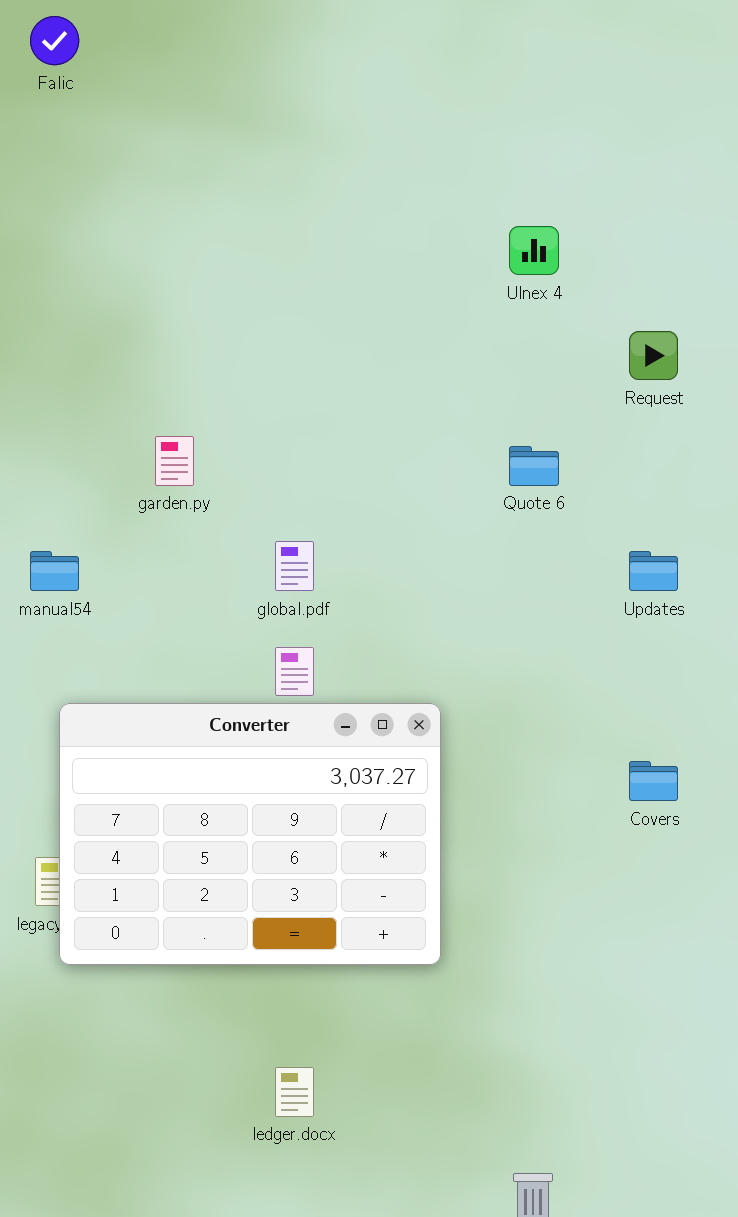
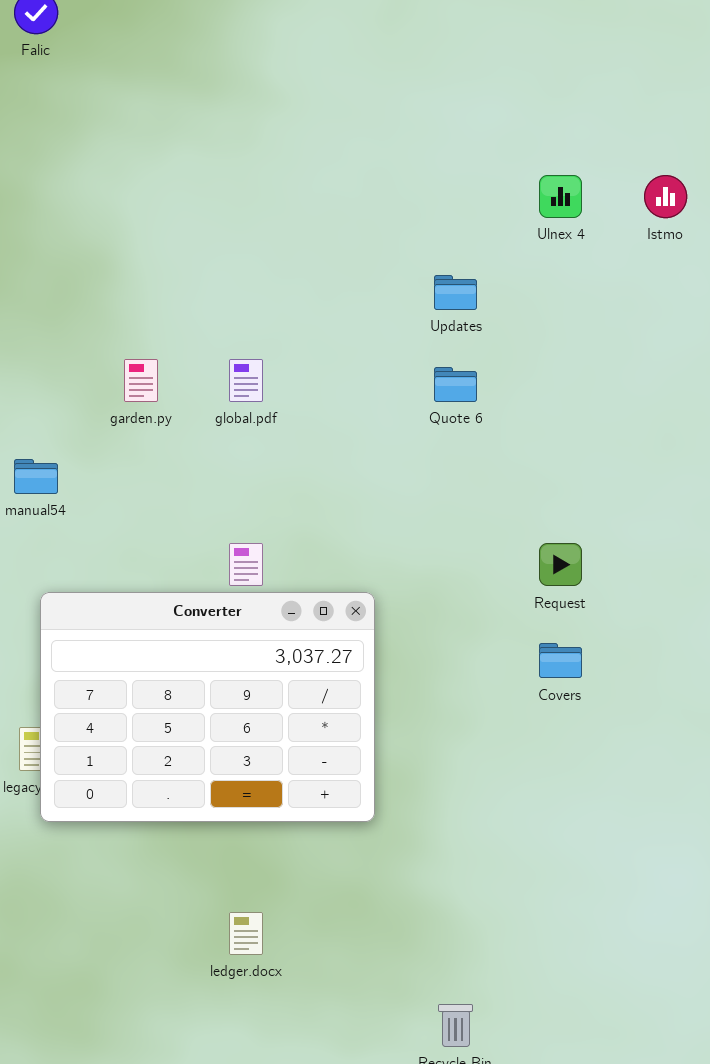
Ulnex 4: [509,226,559,275] -> [539,175,582,218], moved
Request: [629,331,678,380] -> [539,543,582,586], moved
global.pdf: [275,541,314,591] -> [229,359,263,402], moved
Updates: [629,551,678,591] -> [434,275,477,310], moved

